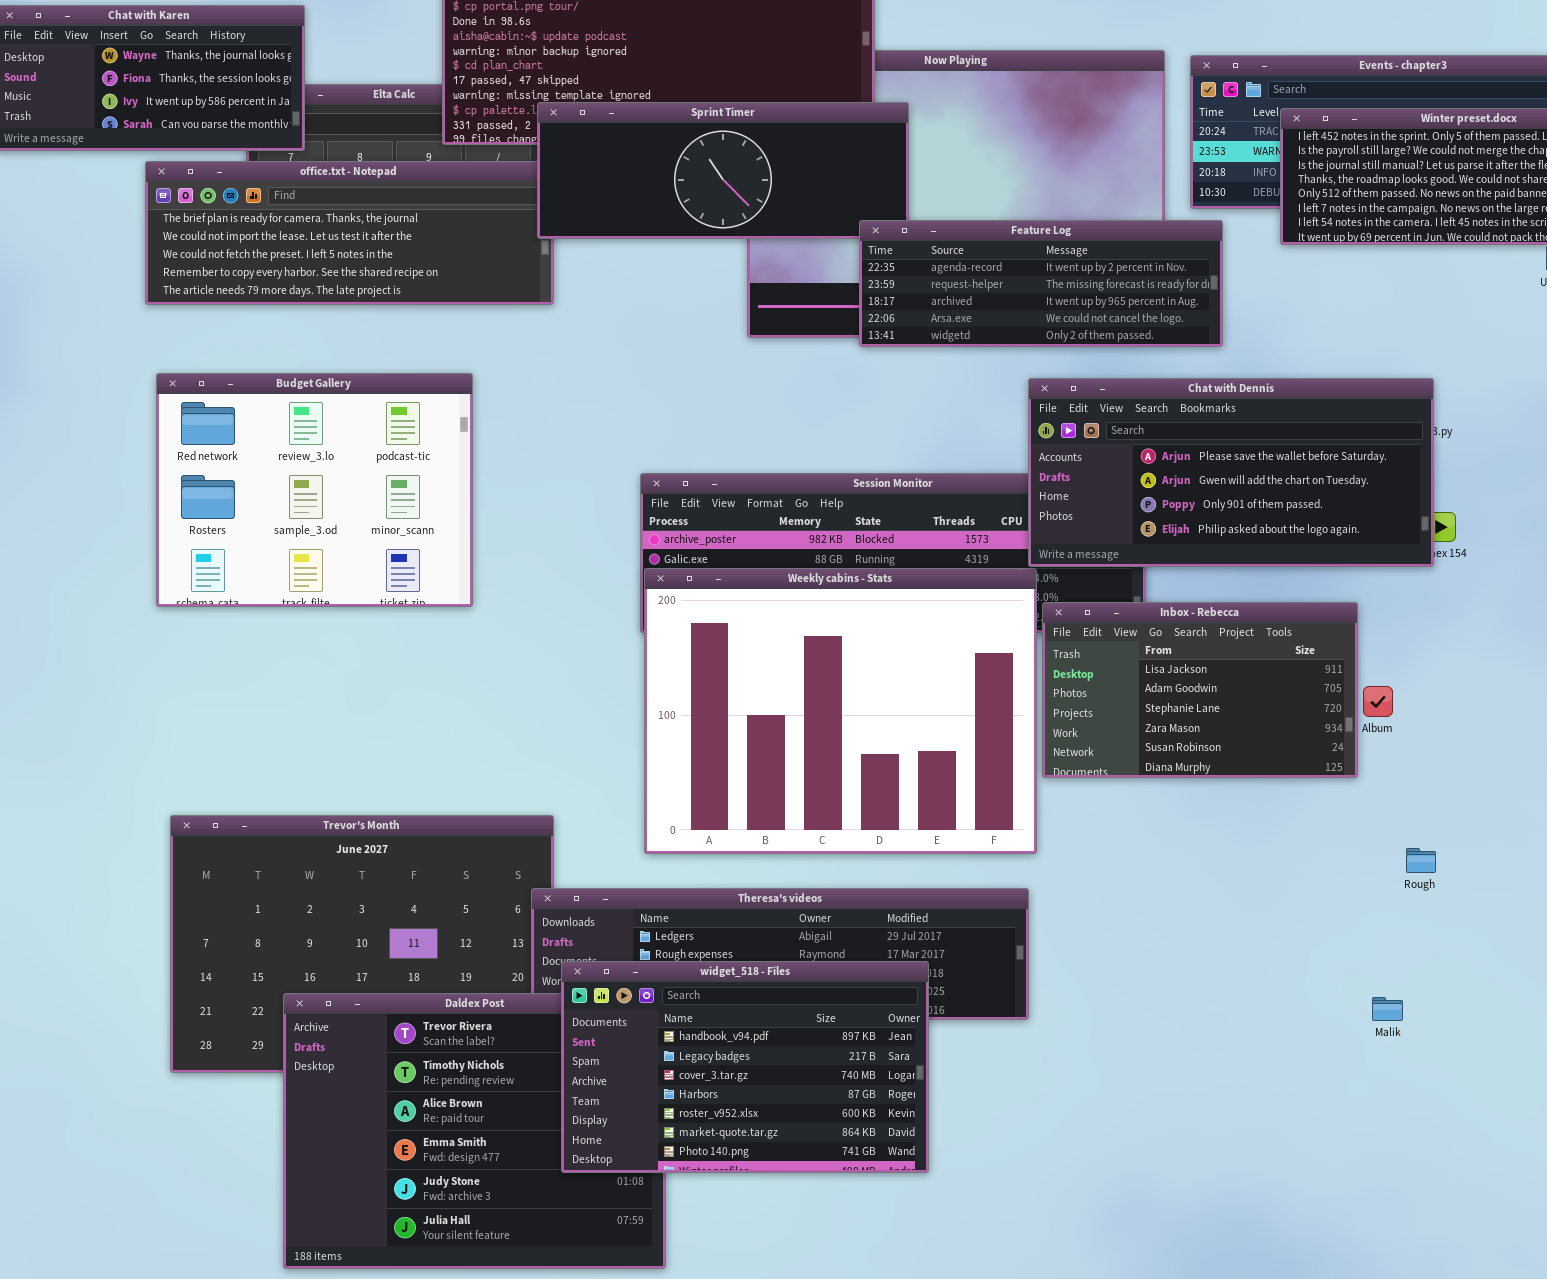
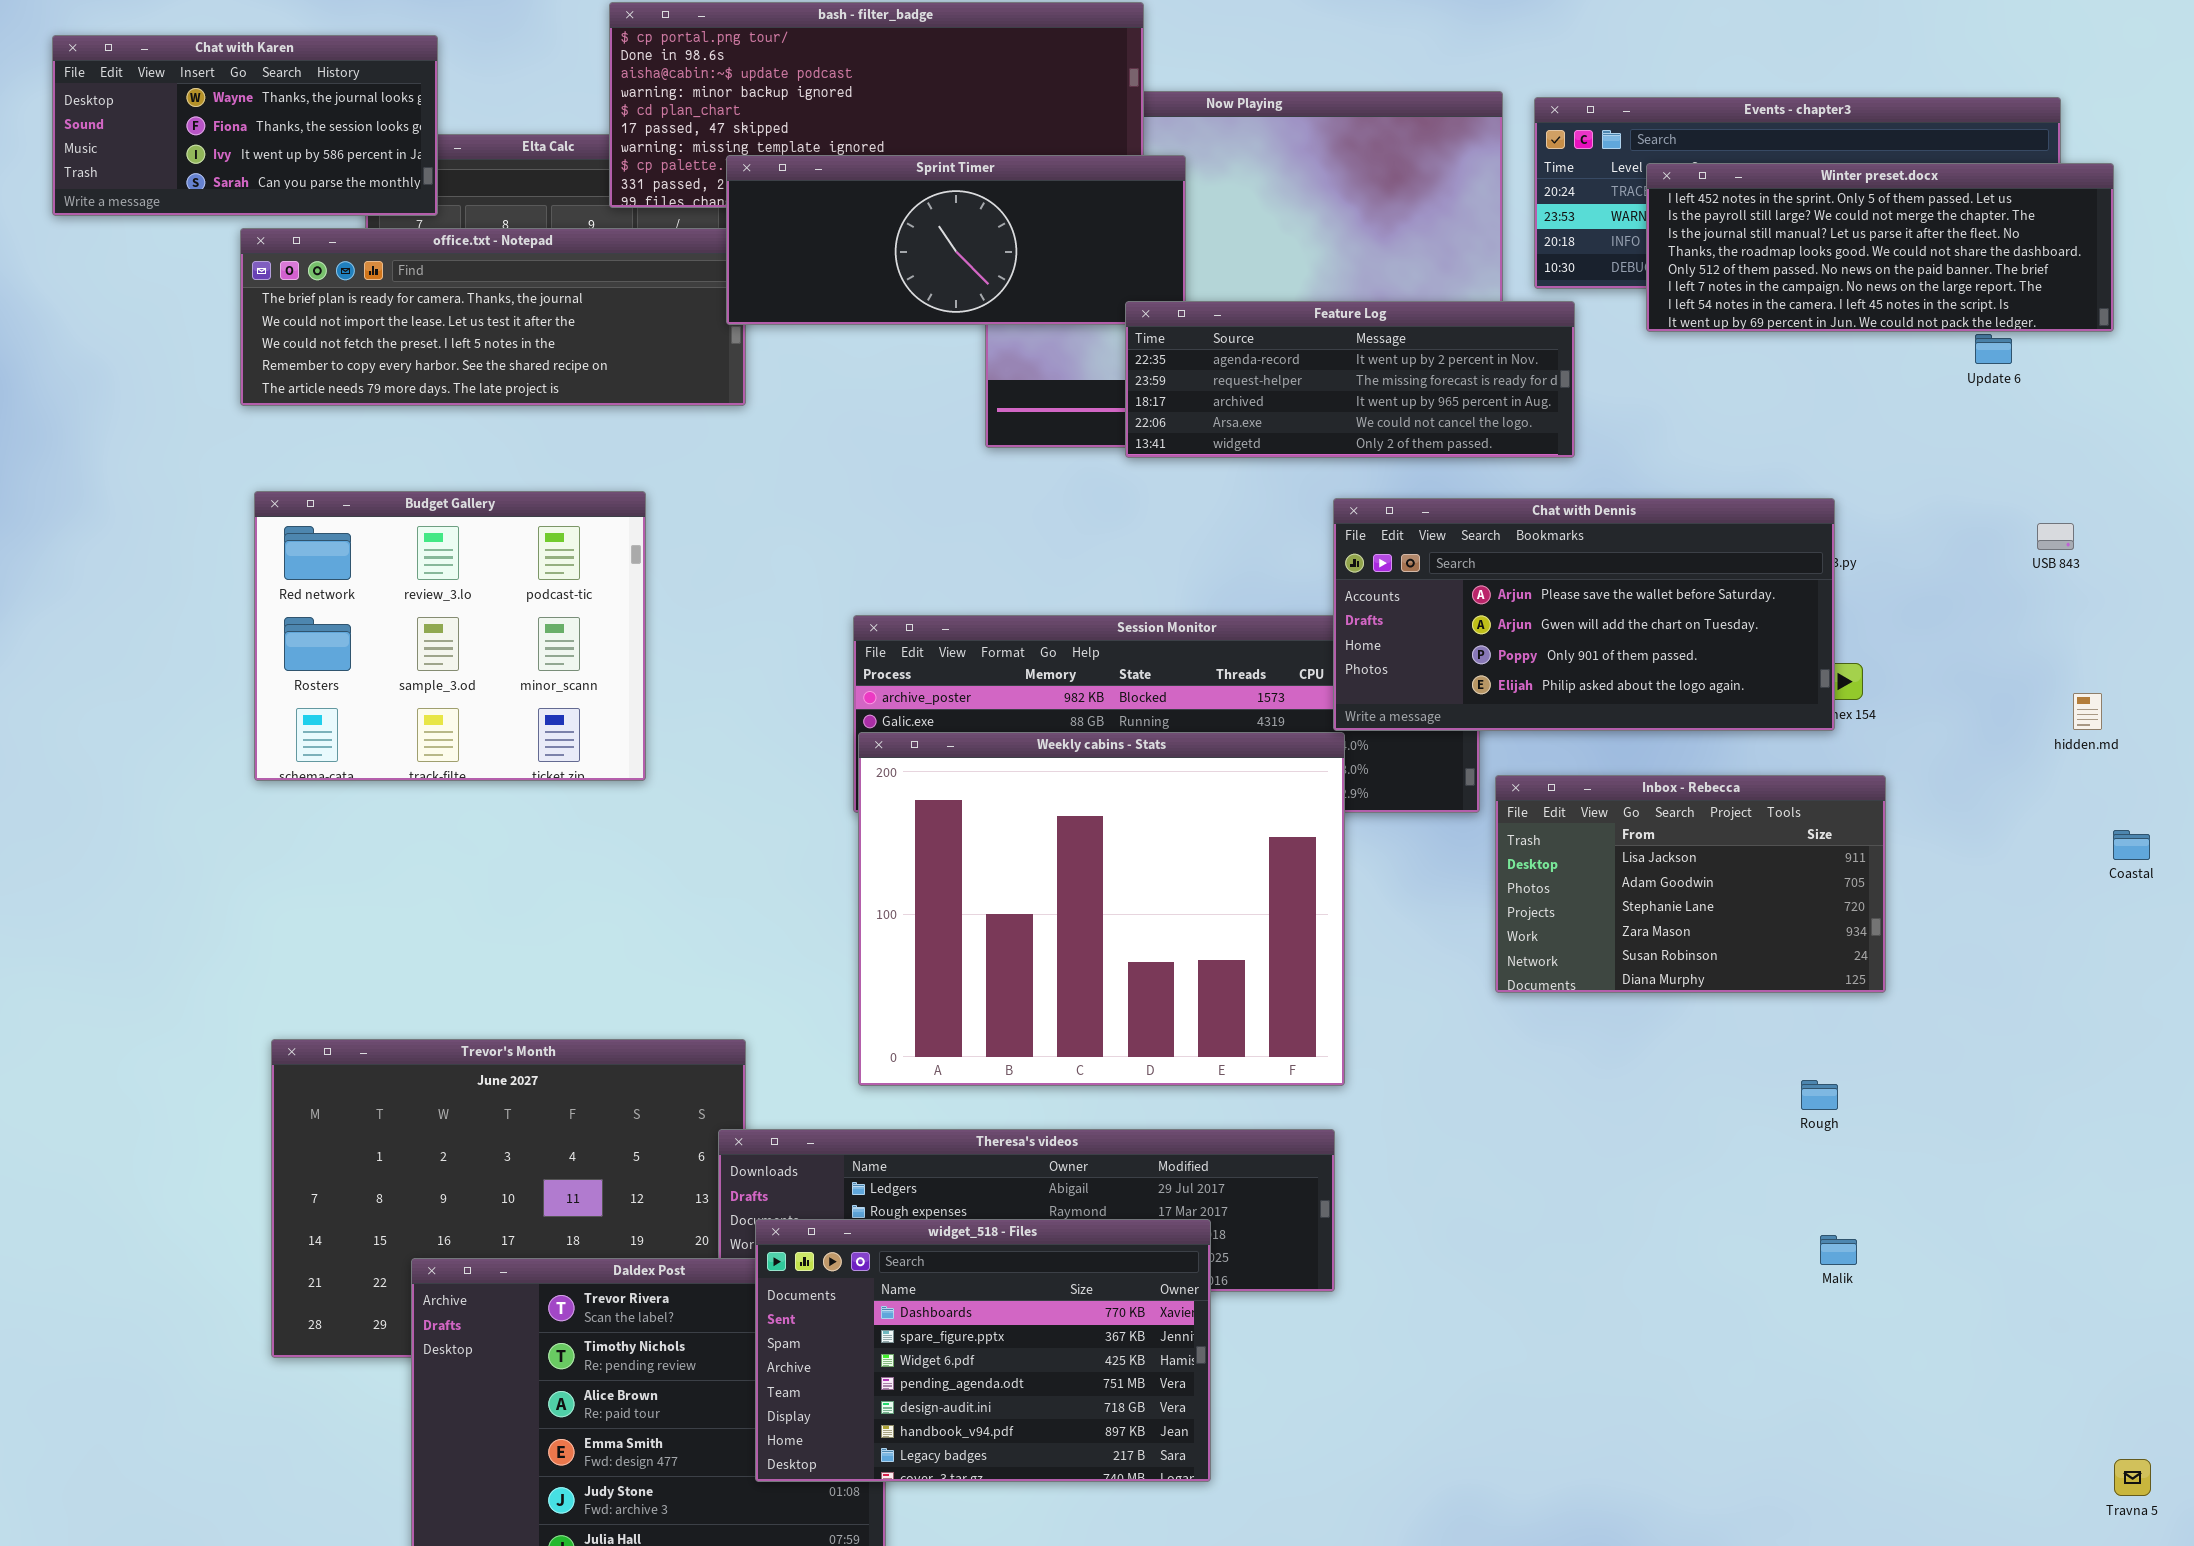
Inbox - Rebecca: [1042,602,1358,778] -> [1495,775,1886,993], moved
widget_518 - Files: [561,961,929,1173] -> [755,1219,1211,1482], scrolled up 5 rows
Malik: [1372,997,1403,1021] -> [1820,1235,1857,1265], moved

